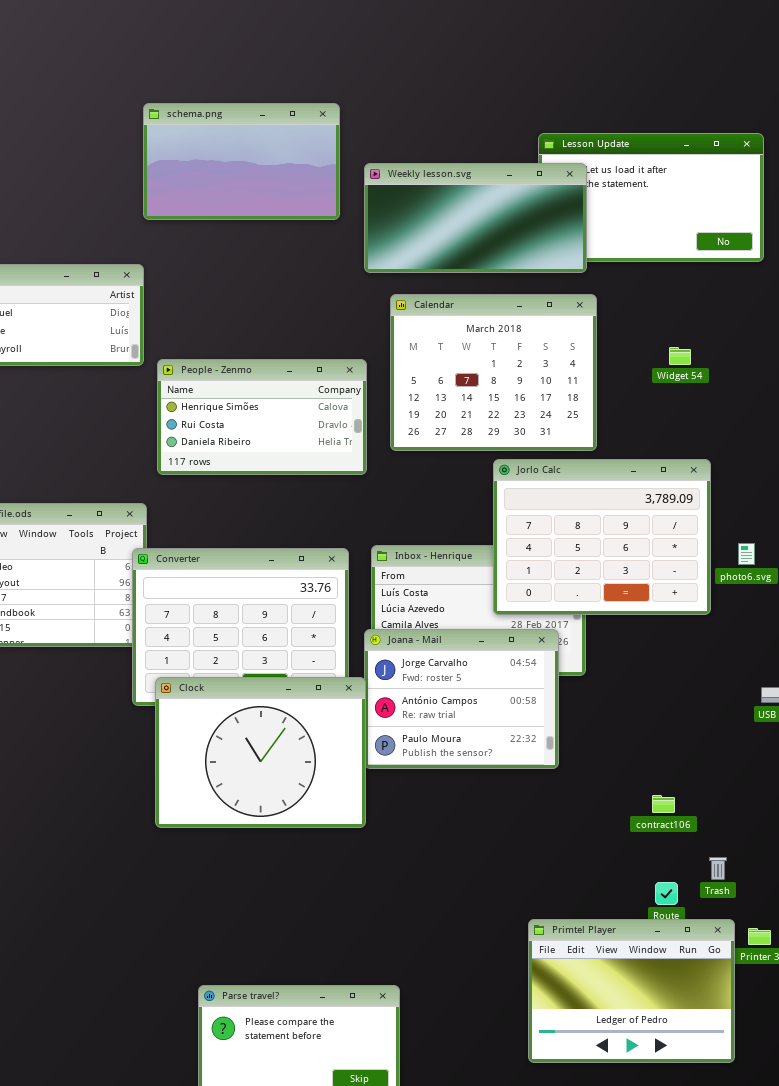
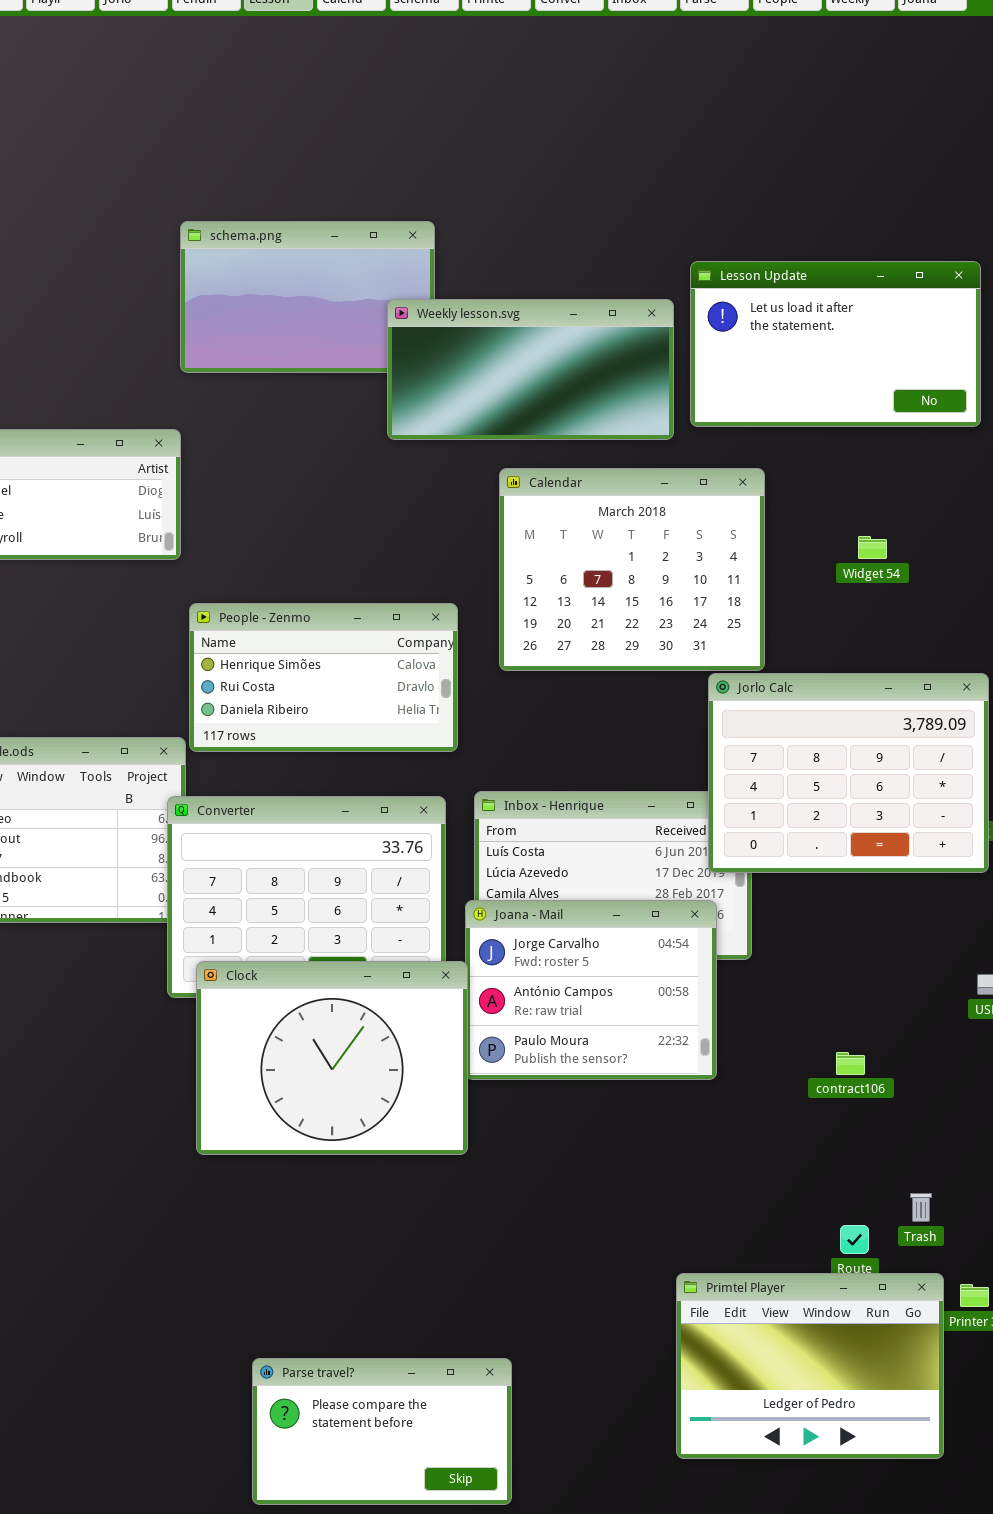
Weekly lesson.svg: [364,163,587,273] -> [387,299,674,440], moved
People - Zenmo: [157,359,367,475] -> [189,603,458,752], moved
Jorlo Calc: [493,459,711,615] -> [708,673,989,873], moved
contract106: [652,795,675,813] -> [836,1052,865,1075], moved

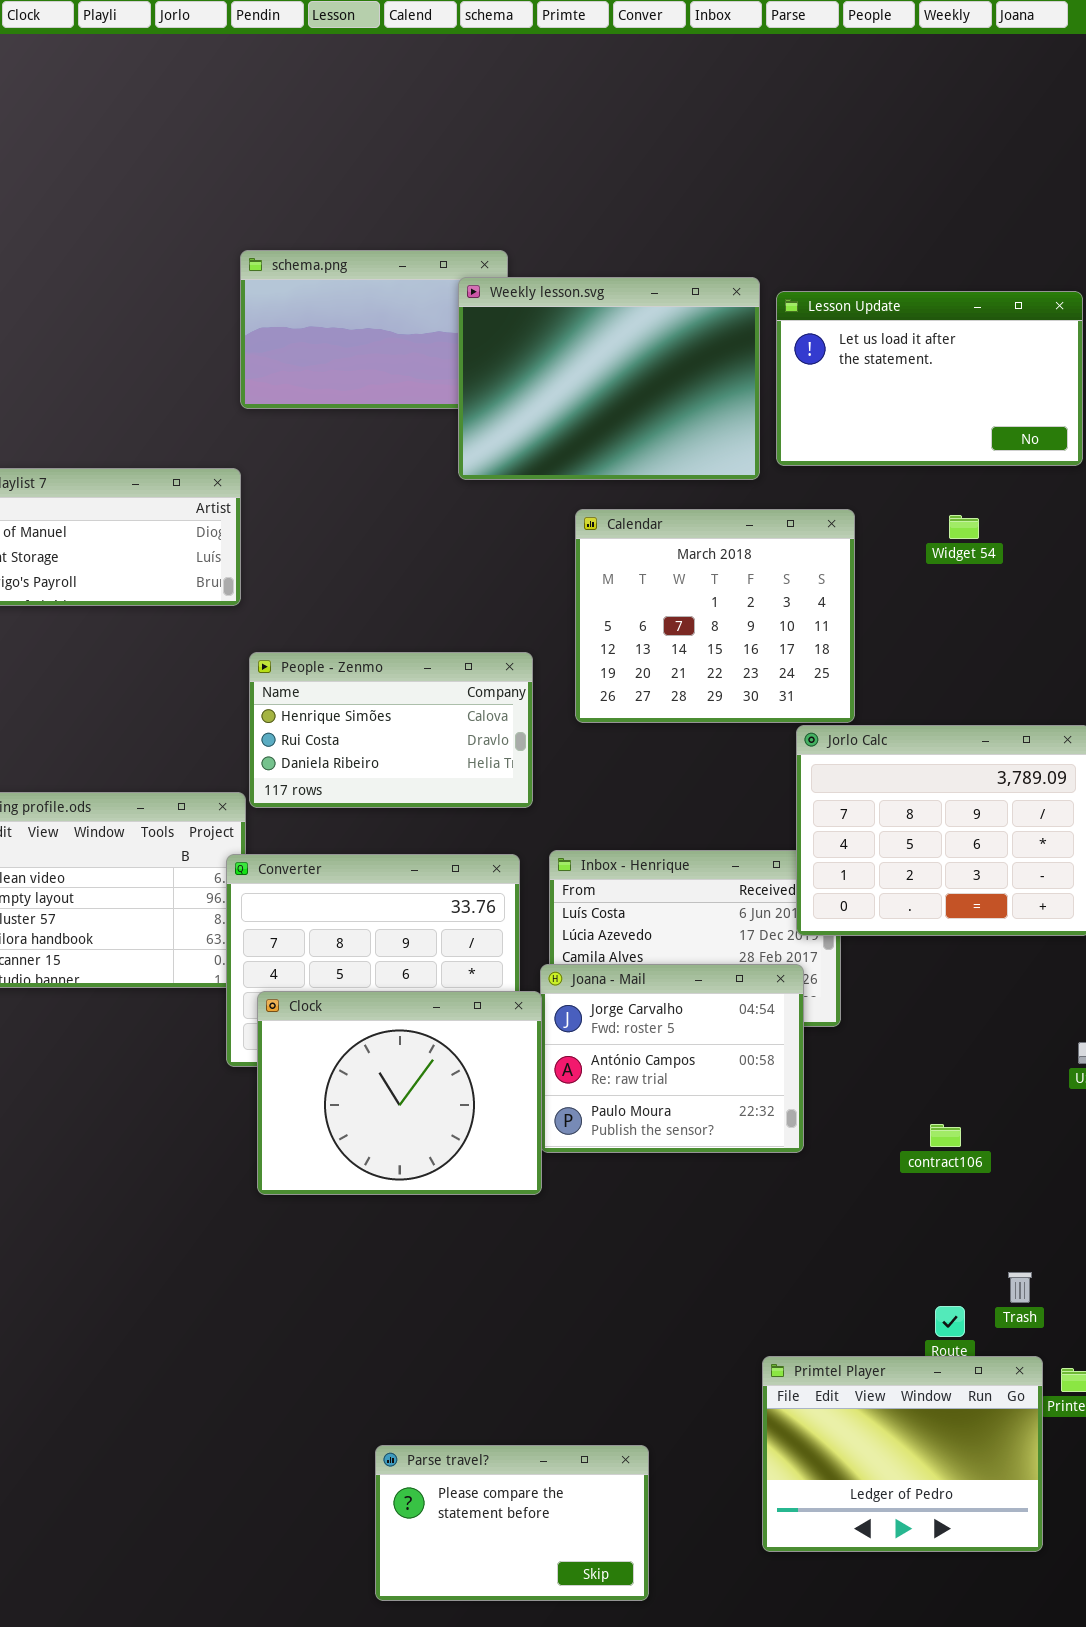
Weekly lesson.svg: [387,299,674,440] -> [458,277,760,480], resized
Widget 54: [858,536,887,559] -> [949,515,979,539], moved
Clock: [196,961,468,1155] -> [257,991,542,1195], moved
Parse travel?: [252,1358,512,1505] -> [375,1445,649,1601], moved

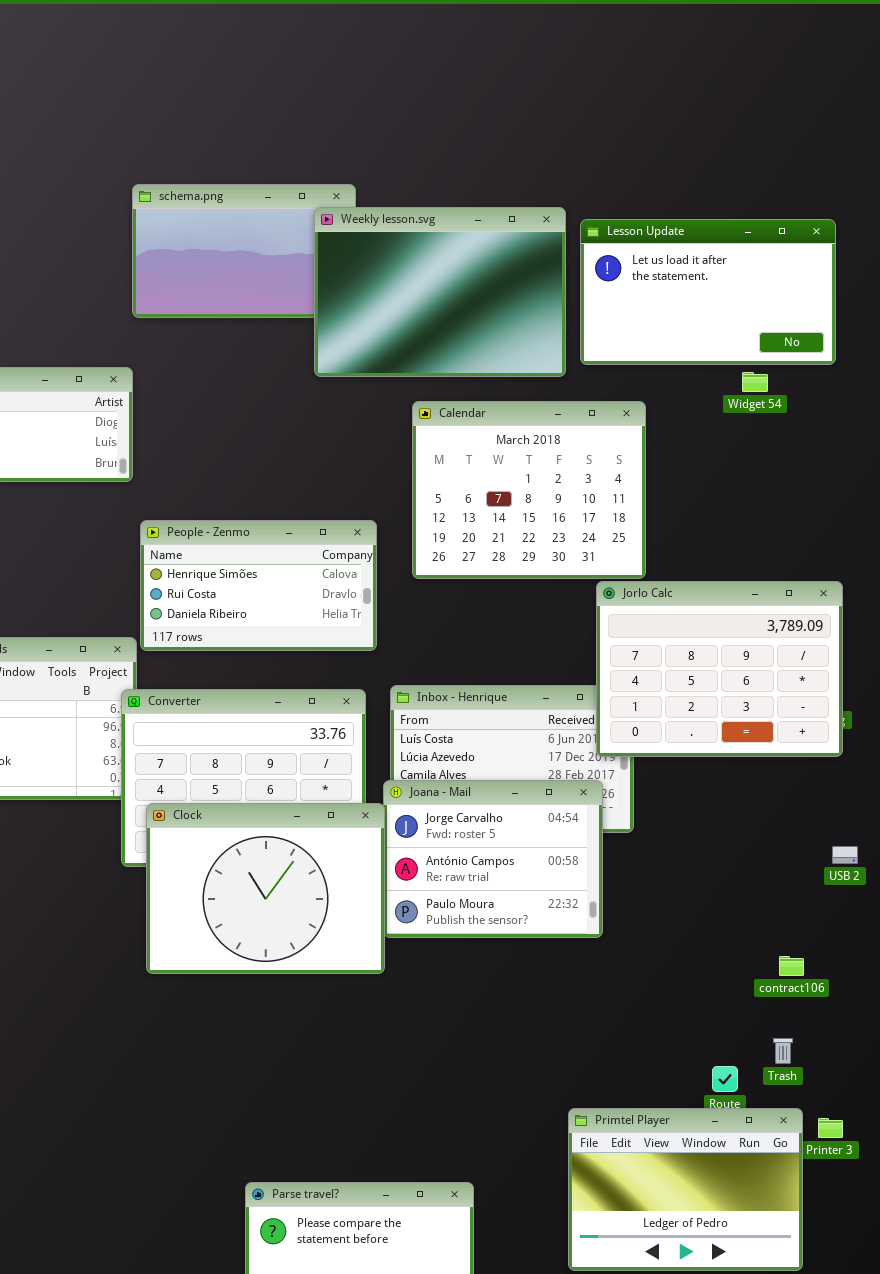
Widget 54: [949,515,979,539] -> [742,372,768,392], moved
contract106: [930,1124,961,1147] -> [779,956,804,976], moved

